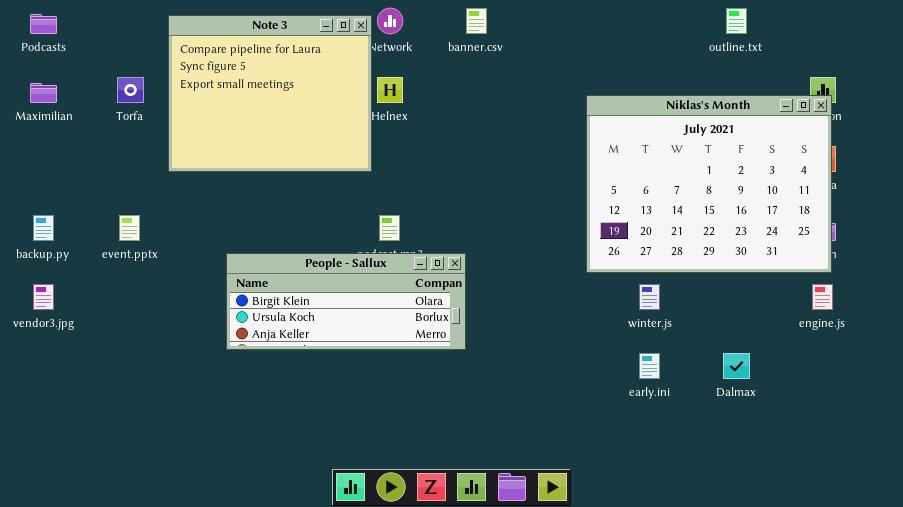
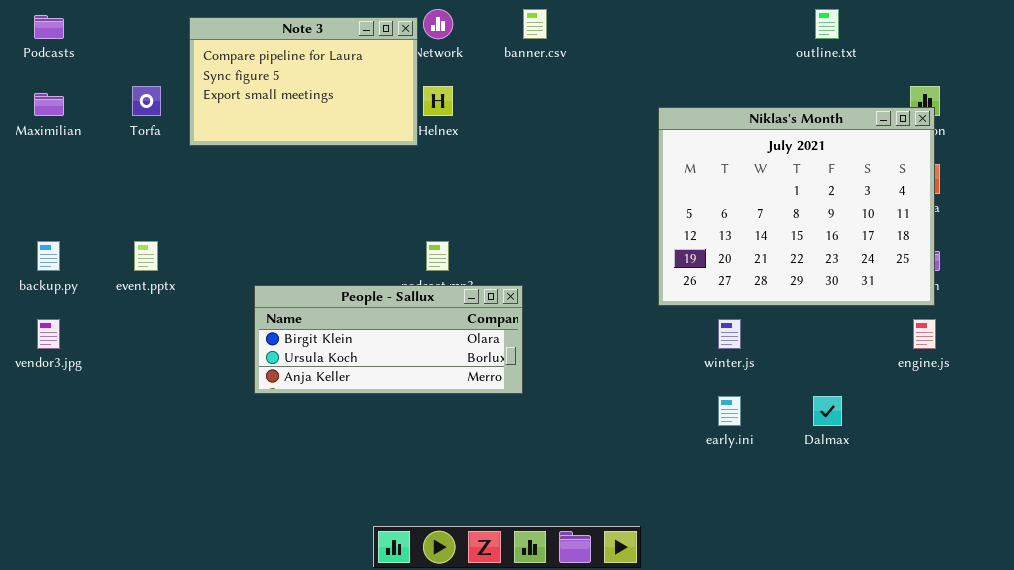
Note 3: [168,15,372,172] -> [189,17,418,146], resized

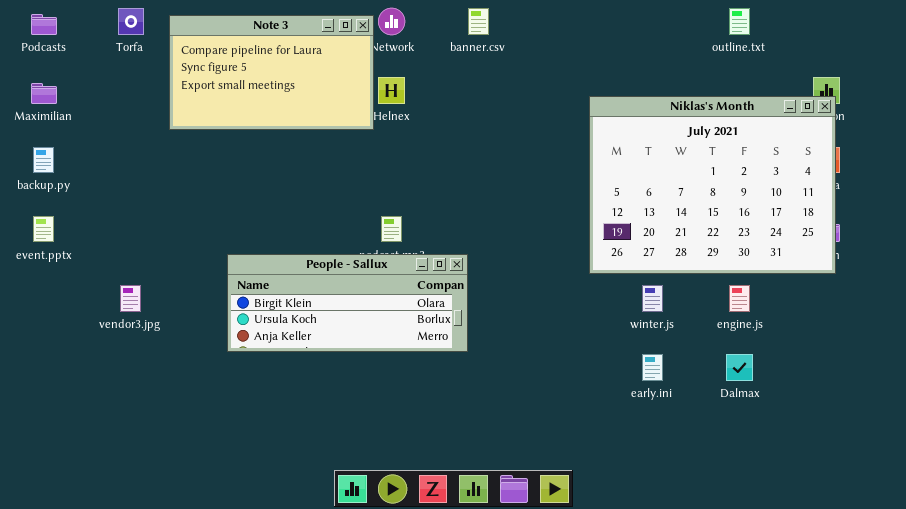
Torfa: [132,86,161,116] -> [118,8,144,35], moved
backup.py: [37,241,60,271] -> [33,147,54,173], moved
event.pptx: [134,241,158,271] -> [33,216,54,242], moved
vendor3.jpg: [37,319,60,349] -> [120,285,141,312], moved
engine.js: [913,319,936,349] -> [729,285,750,312], moved

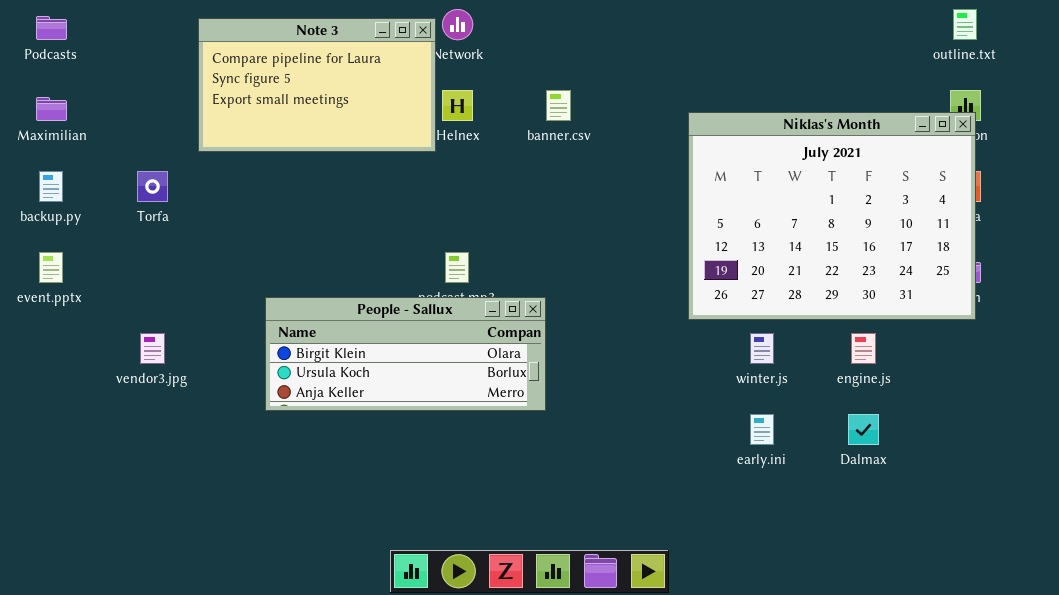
Torfa: [118,8,144,35] -> [137,171,168,202], moved
banner.csv: [468,8,489,35] -> [546,90,571,121], moved
outline.txt: [729,8,750,35] -> [953,9,977,40], moved

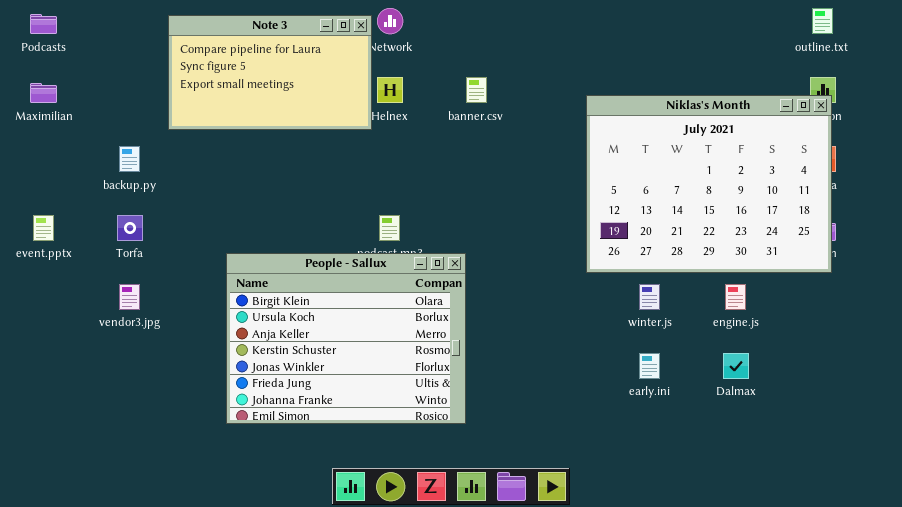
backup.py: [39,171,63,202] -> [119,146,140,172], moved
Torfa: [137,171,168,202] -> [117,215,143,241], moved
People - Sallux: [265,297,546,411] -> [226,253,466,424], resized

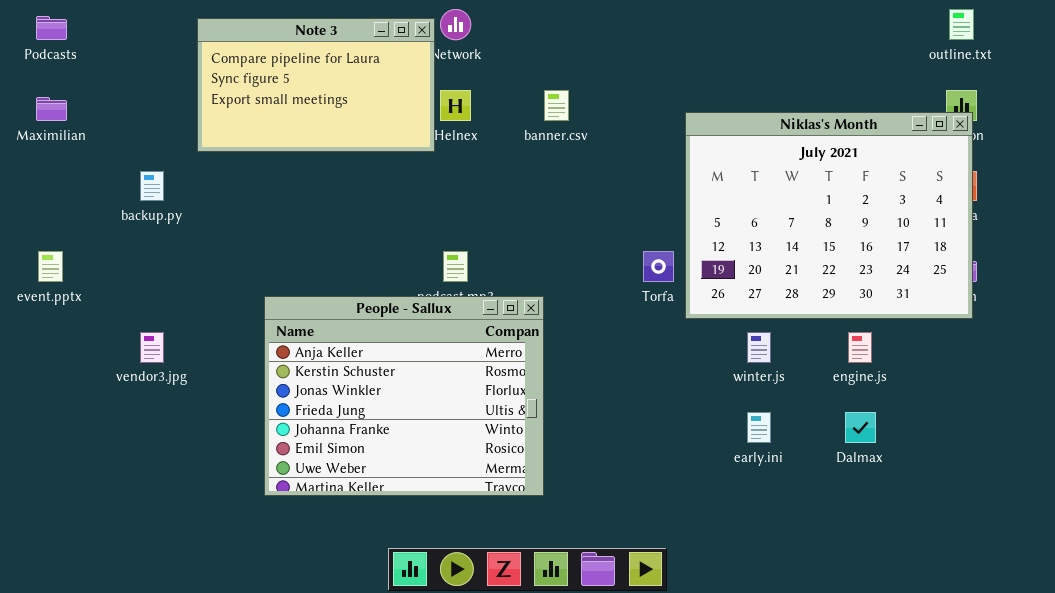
Torfa: [117,215,143,241] -> [643,251,674,282], moved
People - Sallux: [226,253,466,424] -> [264,296,544,496], scrolled down 2 rows

